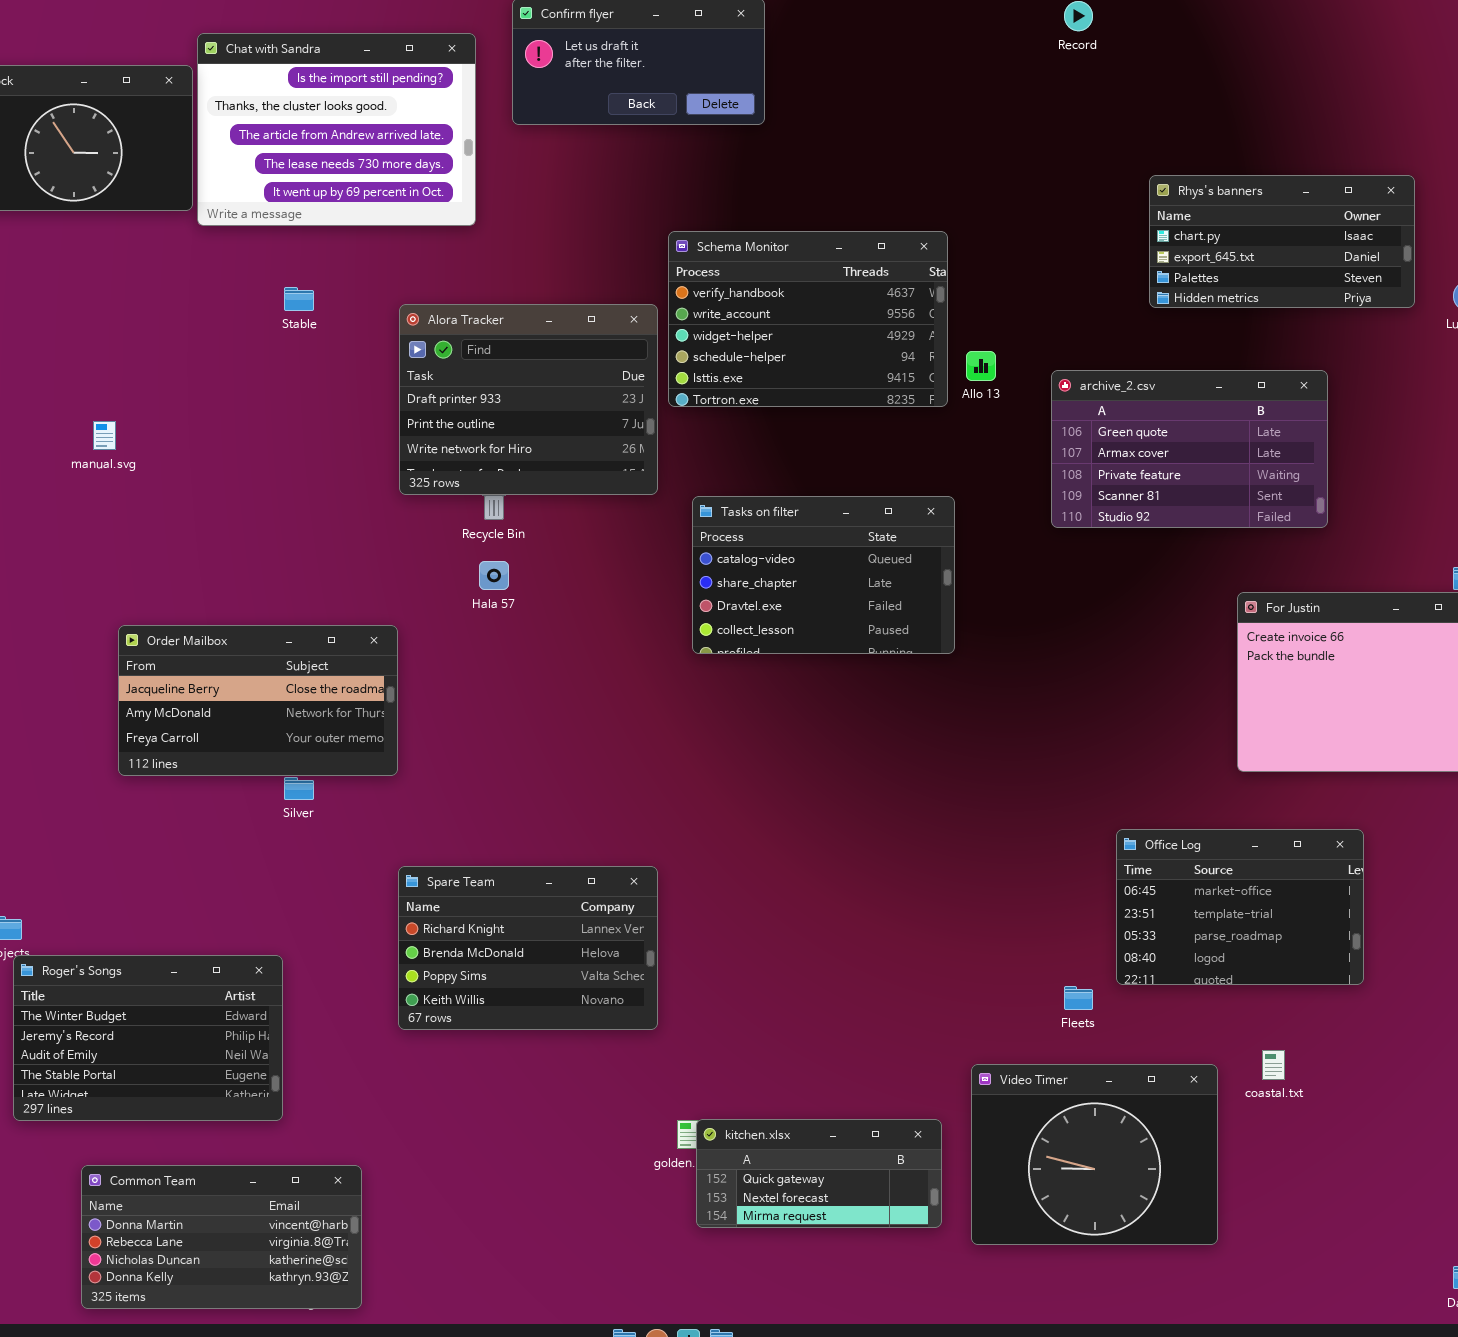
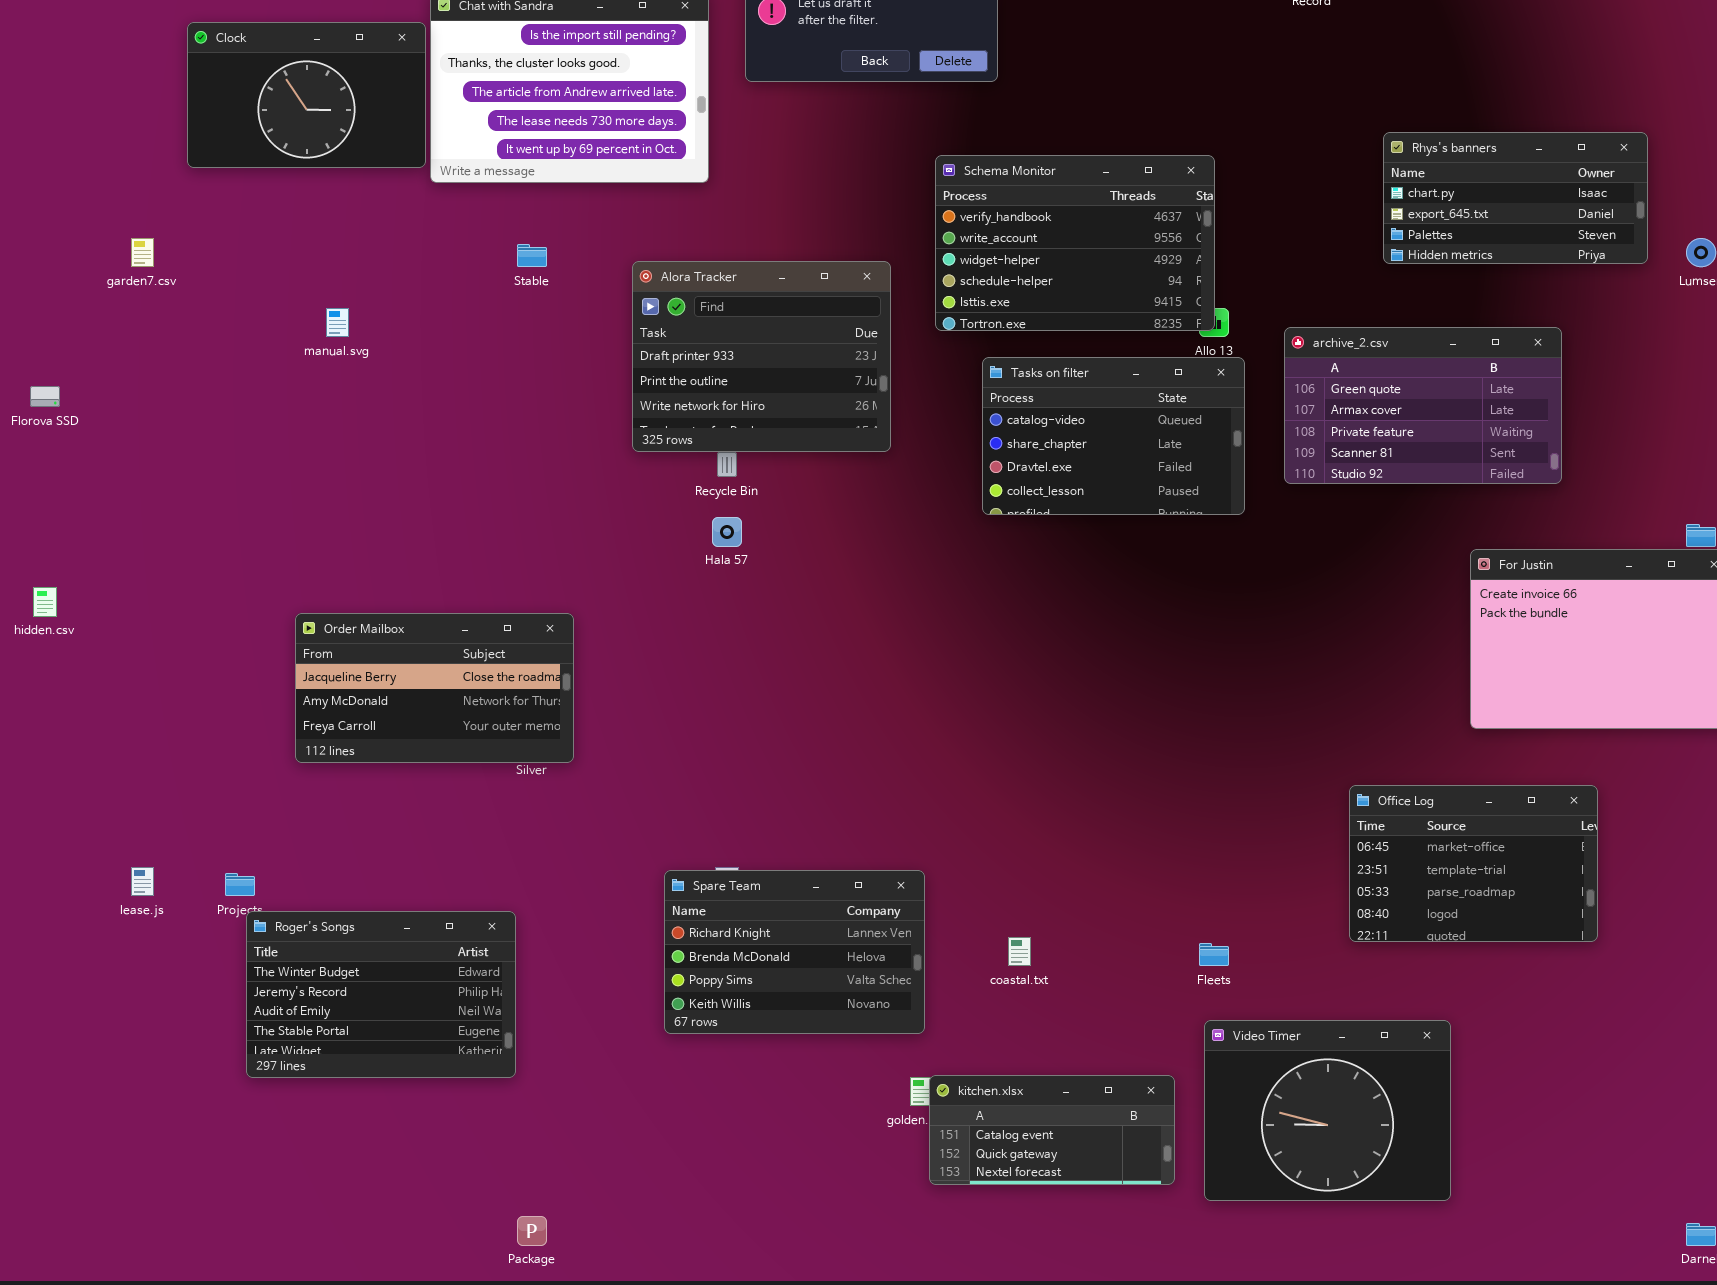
Schema Monitor: [668,231,948,407] -> [935,155,1215,331], moved
manual.svg: [93,421,116,450] -> [326,308,349,337], moved
Tasks on filter: [692,496,955,654] -> [982,357,1245,515], moved
Order Mailbox: [118,625,398,776] -> [295,613,574,763], moved
Spare Team: [398,866,658,1030] -> [664,870,925,1034], moved
Fleets: [1064,986,1093,1010] -> [1199,943,1229,966], moved
coastal.txt: [1262,1050,1285,1080] -> [1008,937,1031,966], moved
kitchen.xlsx: [696,1119,942,1228] -> [929,1075,1175,1185], scrolled up 1 row
Common Team: [81,1165,362,1309] -> none, closed

